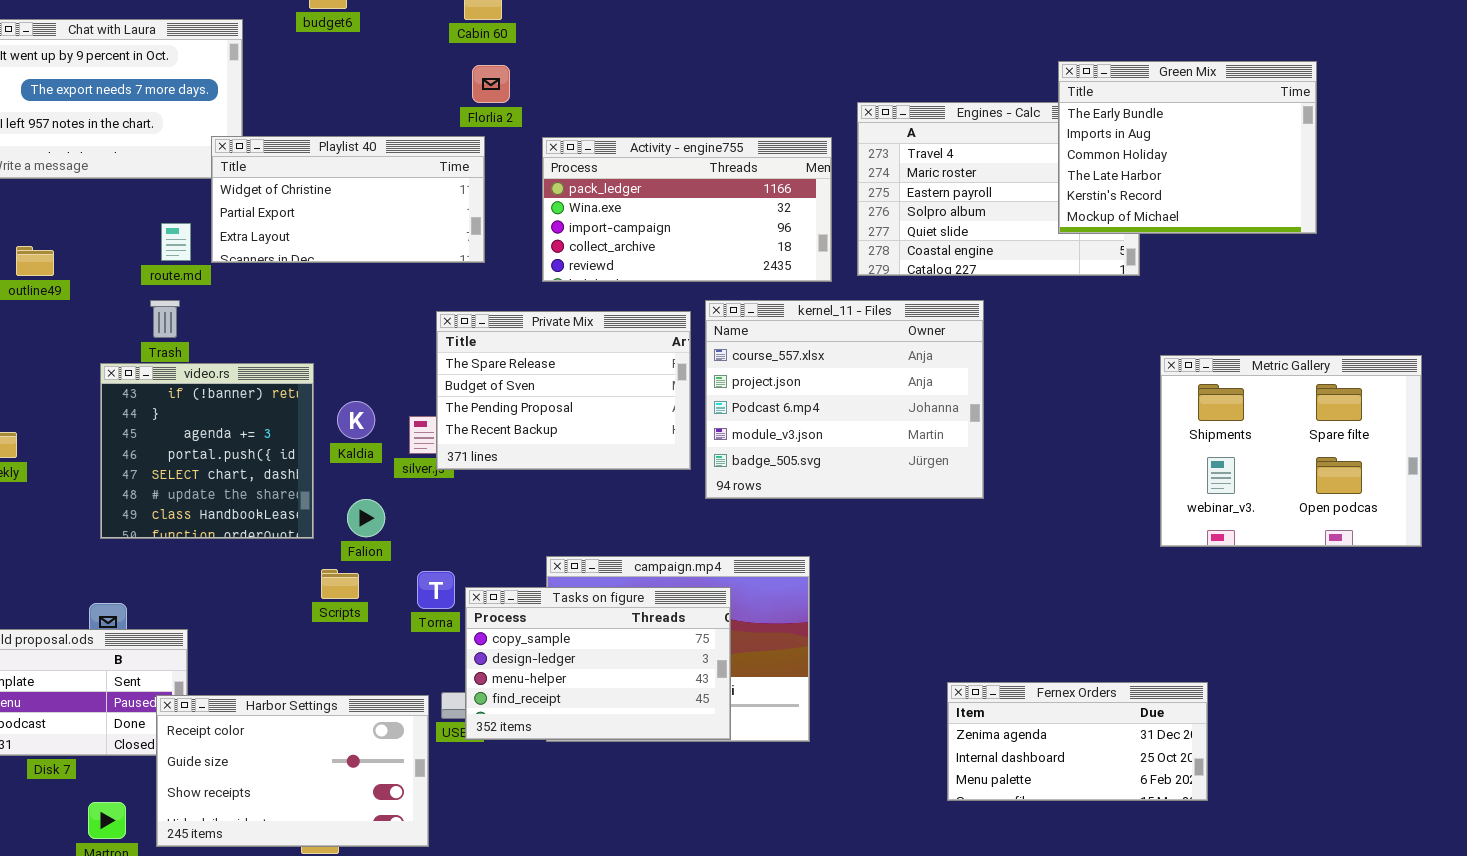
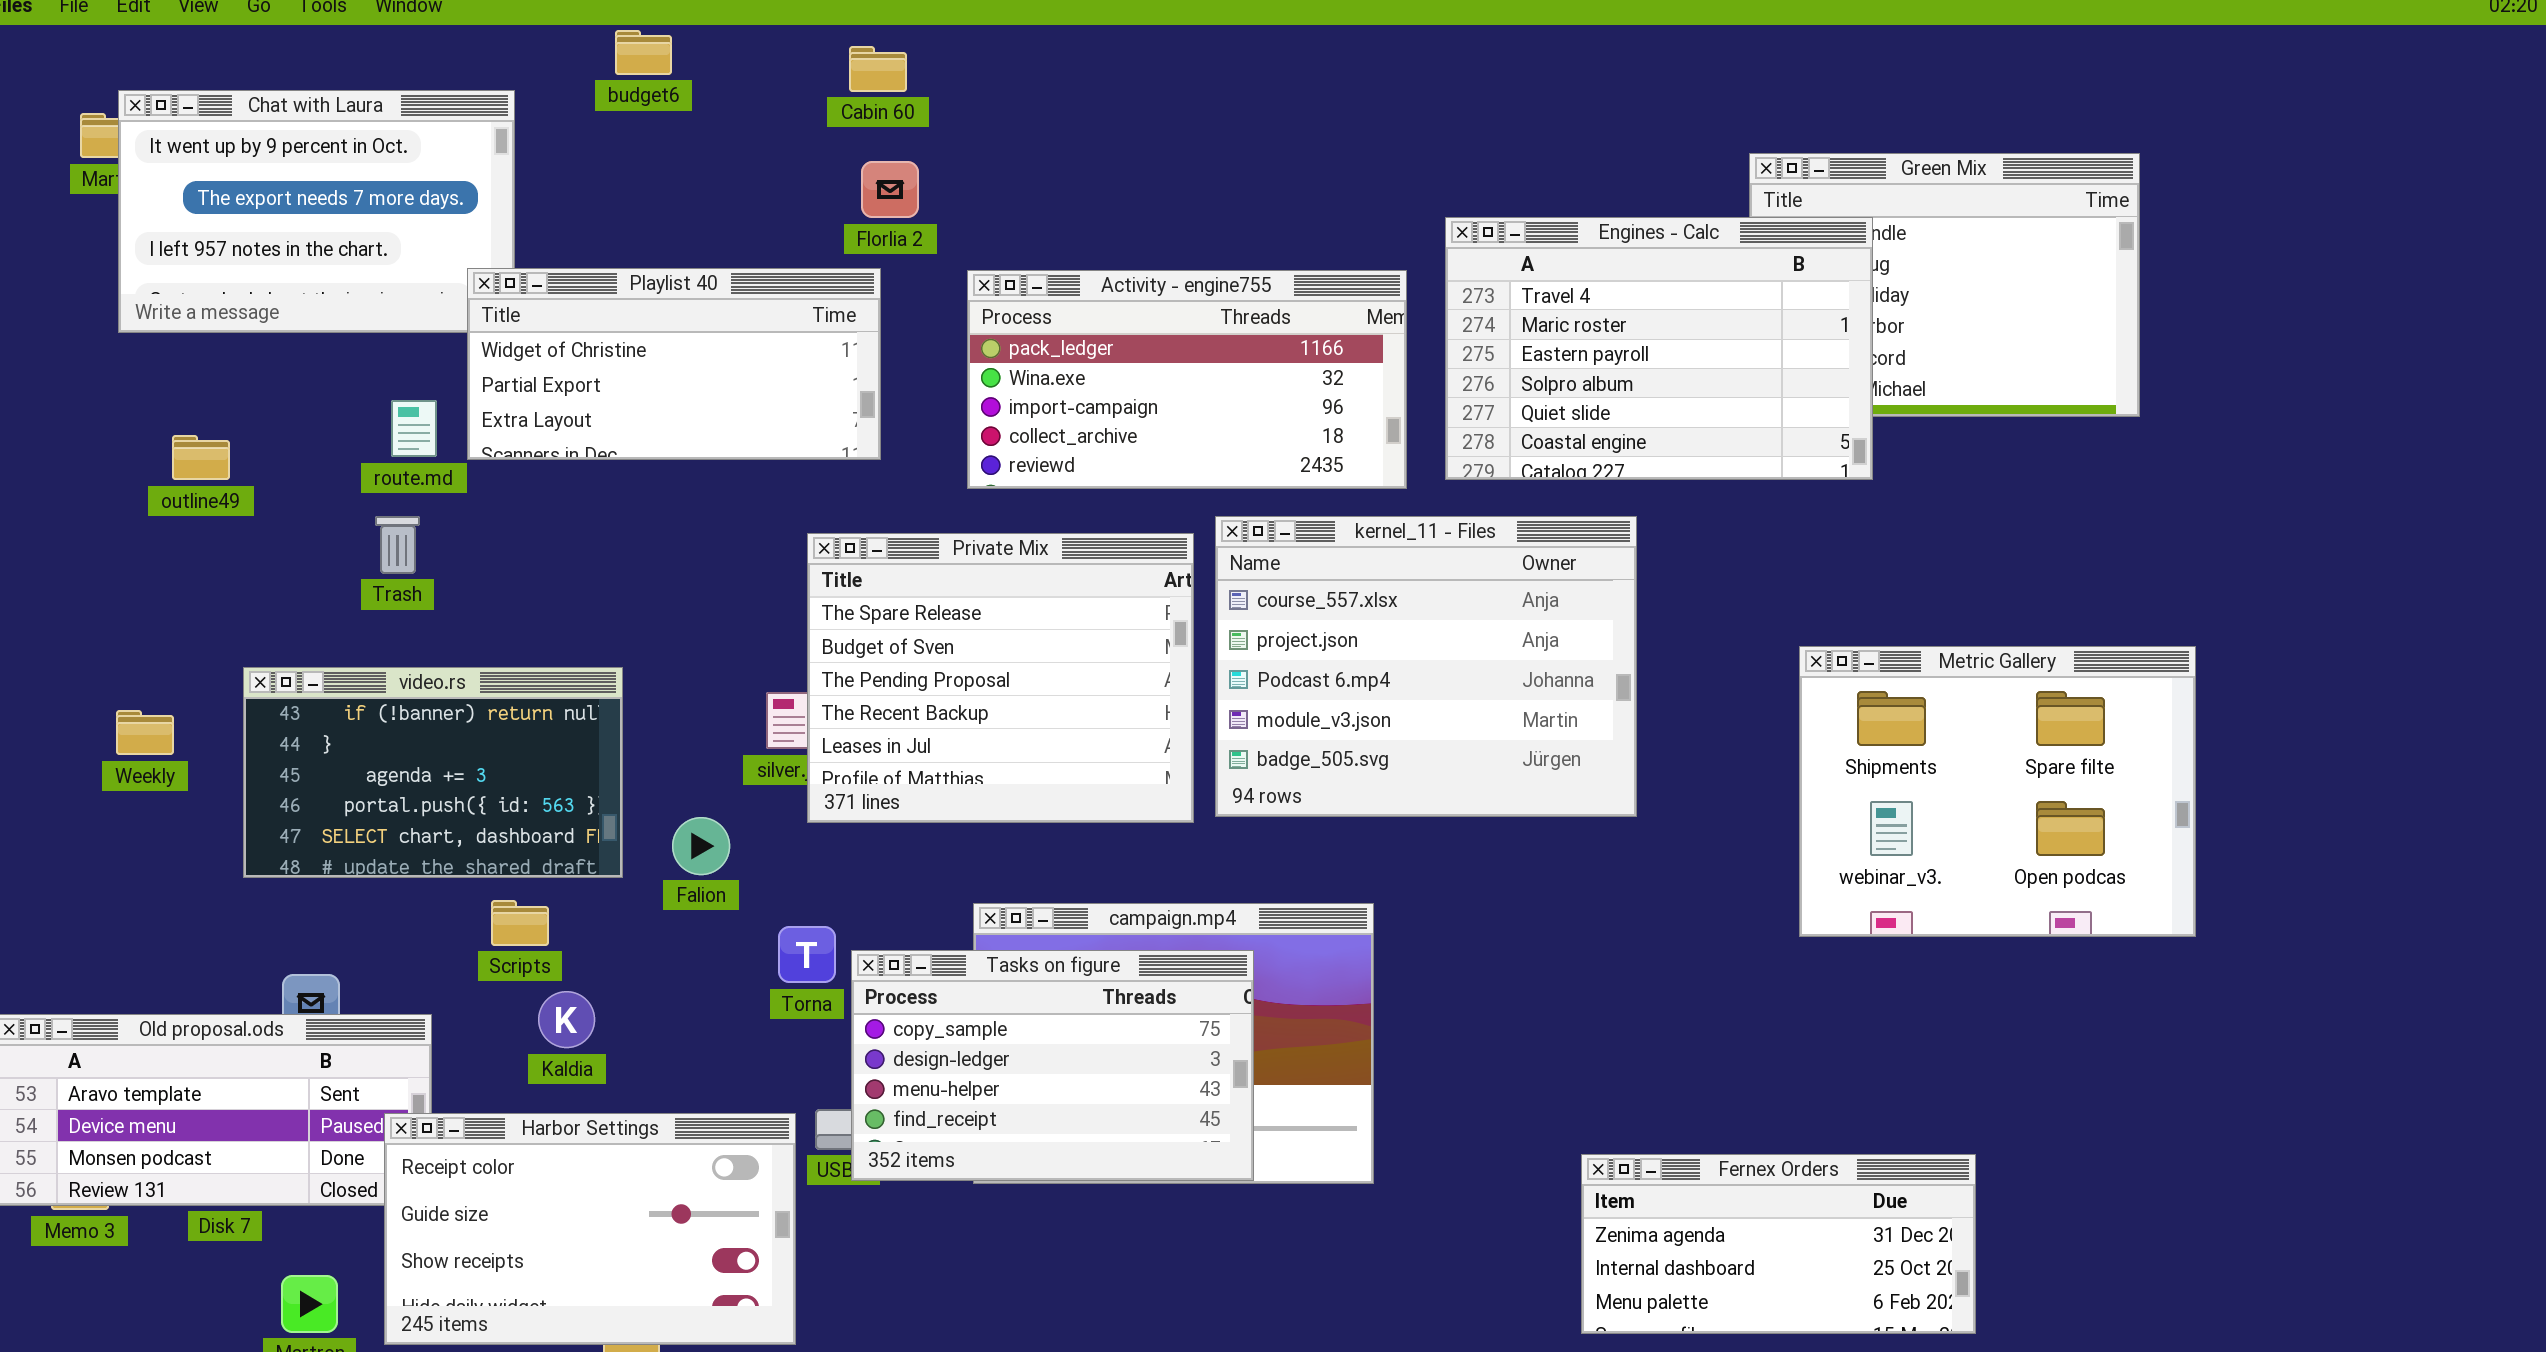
Engines - Calc: [857,102,1140,276] -> [1445,217,1873,480], raised
Private Mix: [436,311,691,470] -> [807,533,1194,823], resized
Metric Gallery: [1160,355,1422,547] -> [1799,646,2196,937], moved
video.rs: [100,363,314,539] -> [243,667,623,878], resized
Kaldia: [337,401,375,439] -> [538,991,595,1048], moved
Scripts: [321,569,359,599] -> [491,900,549,946], moved
Fernex Orders: [947,682,1208,801] -> [1581,1154,1976,1334], moved

